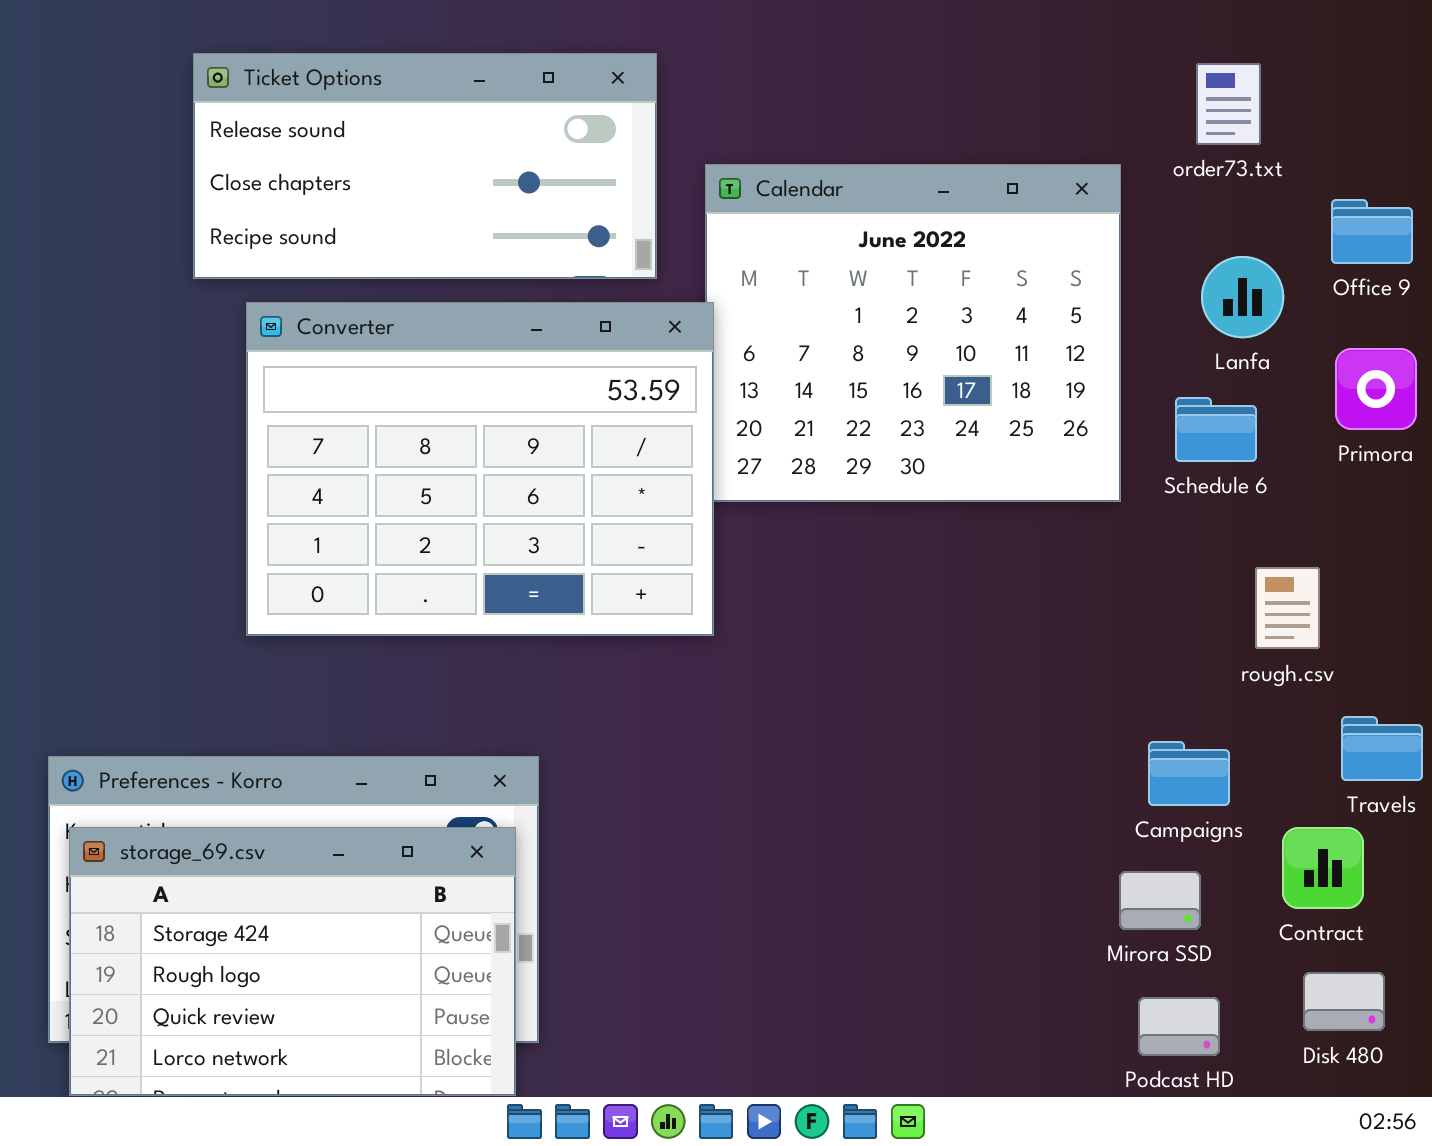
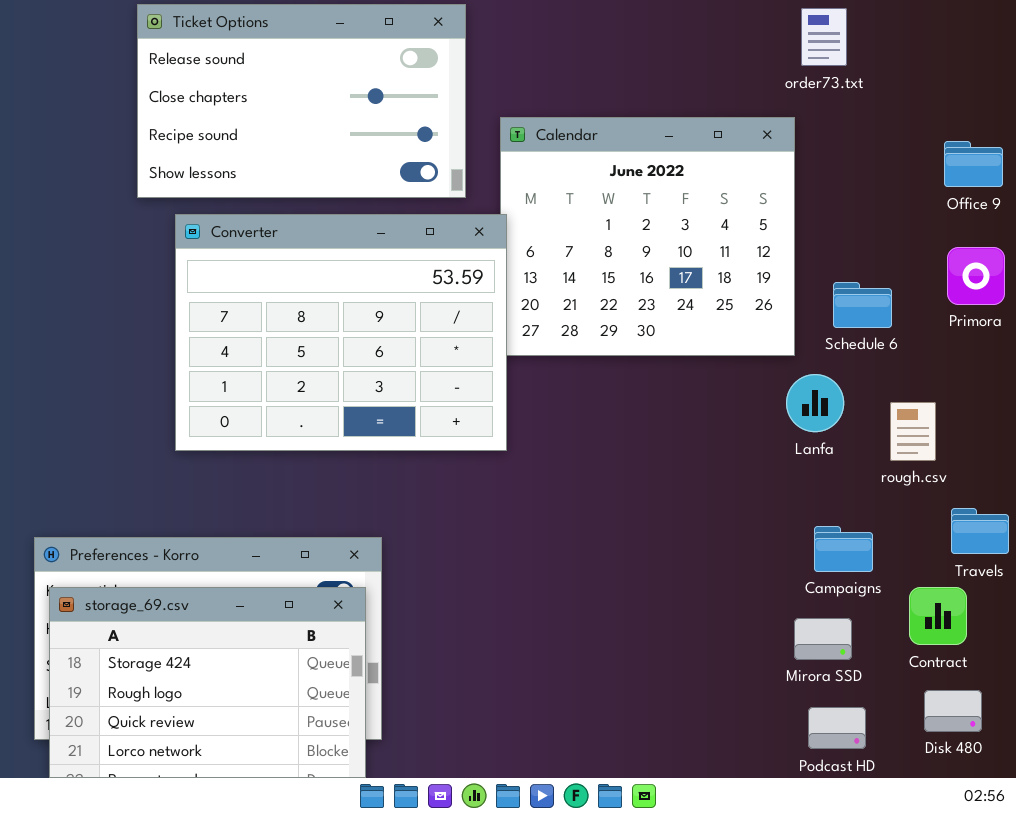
Ticket Options: [193,53,657,279] -> [137,4,466,198], resized
order73.txt: [1196,63,1261,145] -> [801,8,847,66], moved
Lanfa: [1201,256,1284,338] -> [786,374,844,432], moved

